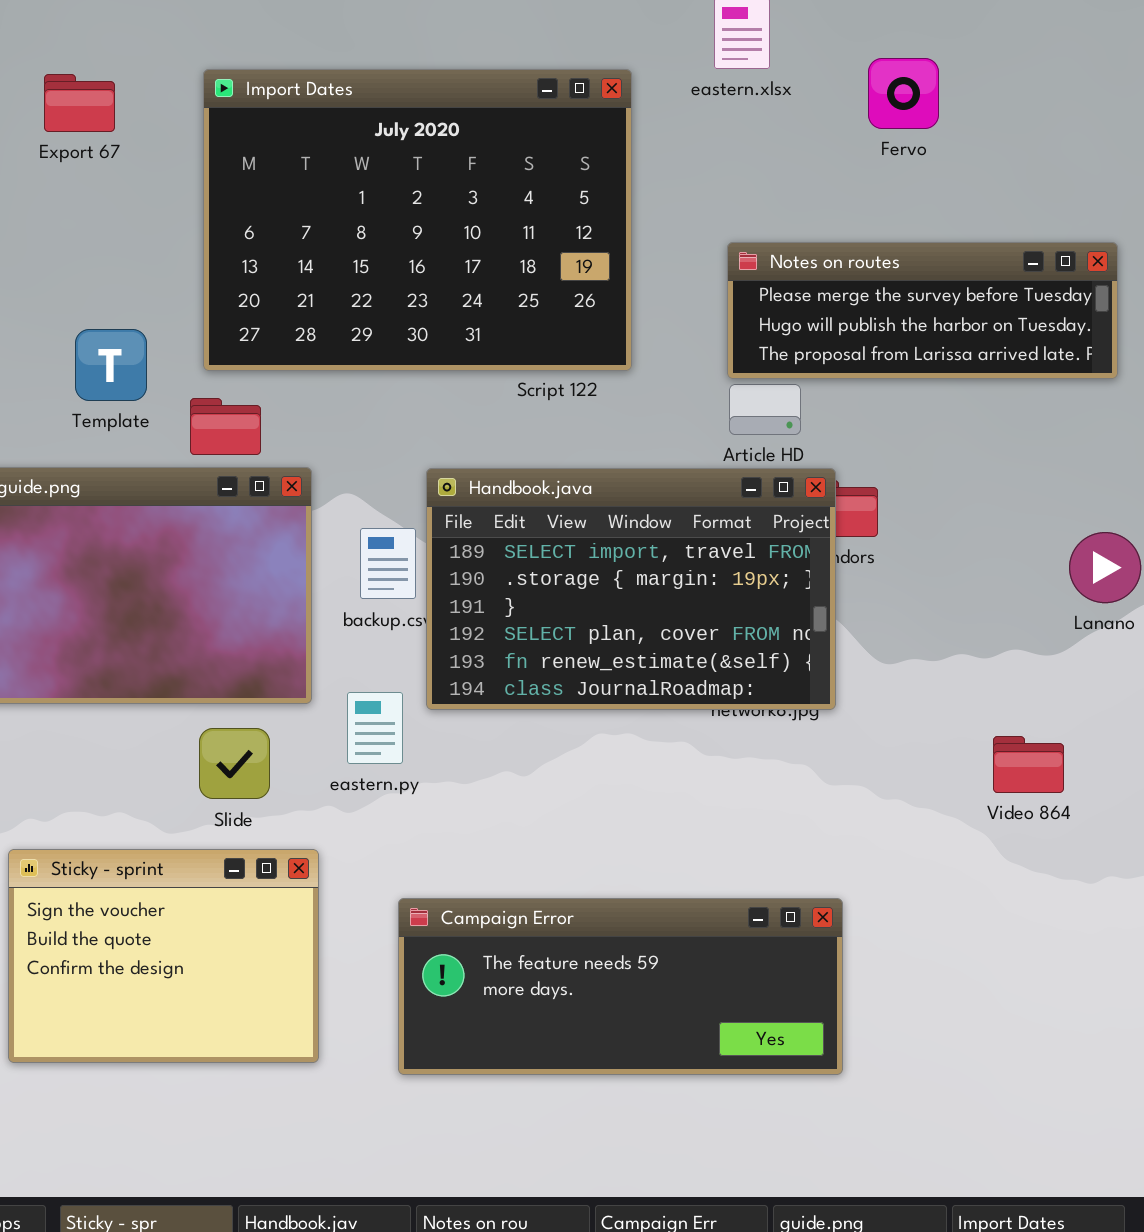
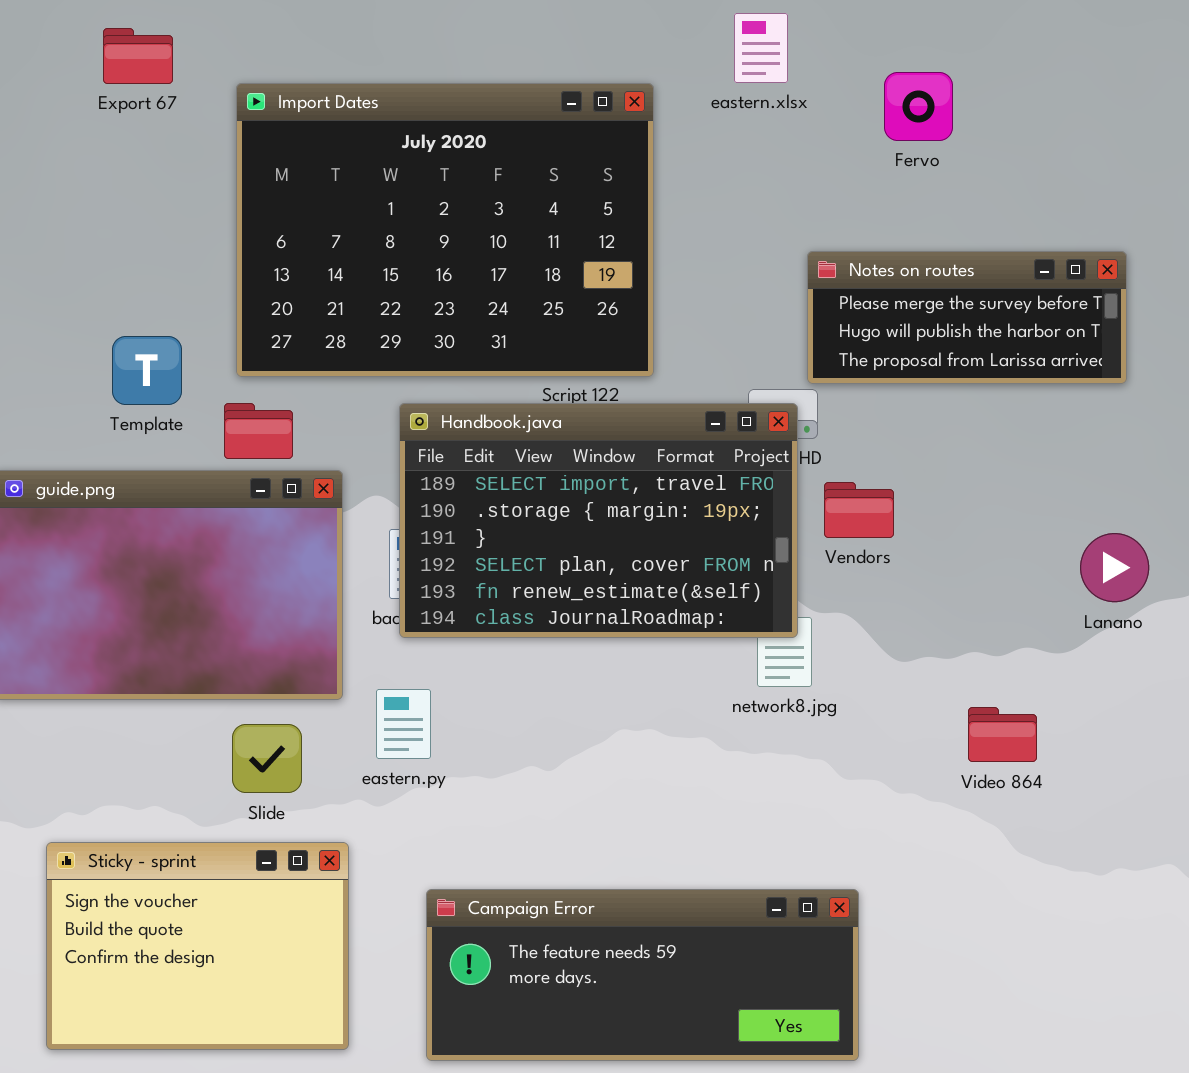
Export 67: [44,74,115,132] -> [103,28,173,84], moved
Notes on routes: [727,242,1118,379] -> [807,251,1127,384], resized
Handbook.java: [426,468,836,710] -> [399,403,798,638], moved
Video 864: [993,736,1064,793] -> [968,707,1037,762], moved

